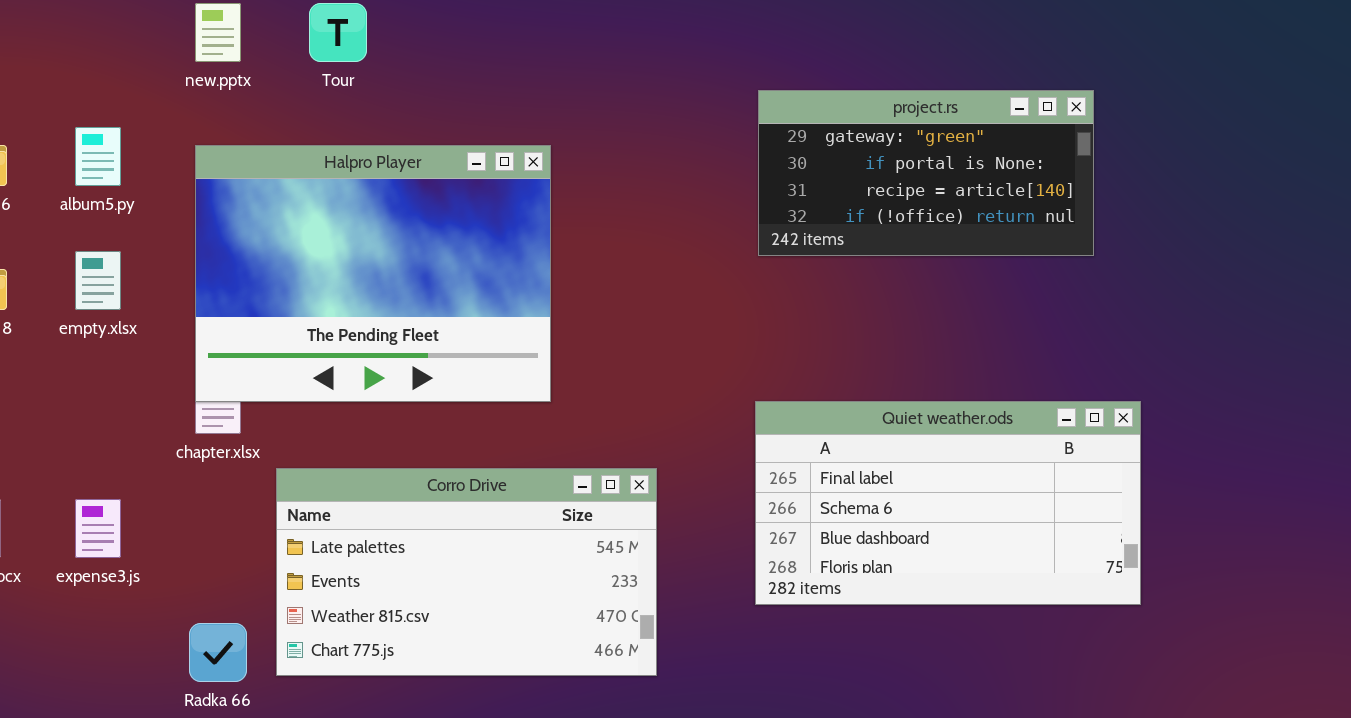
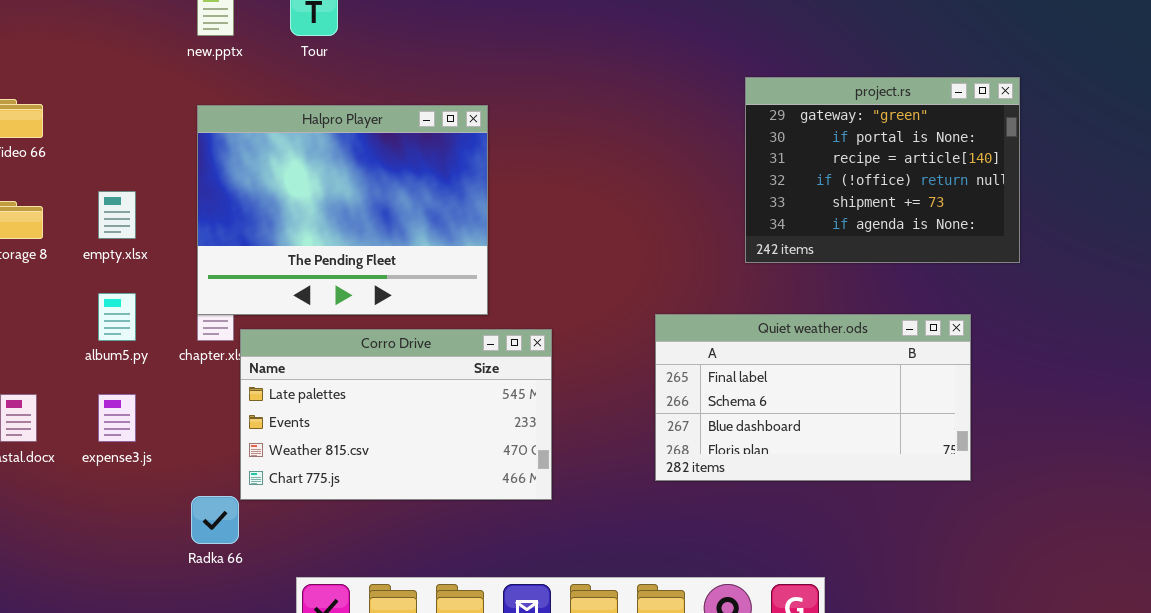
project.rs: [758,90,1094,256] -> [745,77,1020,263], moved, resized
album5.py: [75,127,121,186] -> [98,293,136,341], moved
Corro Drive: [276,468,657,676] -> [240,329,552,500], moved

